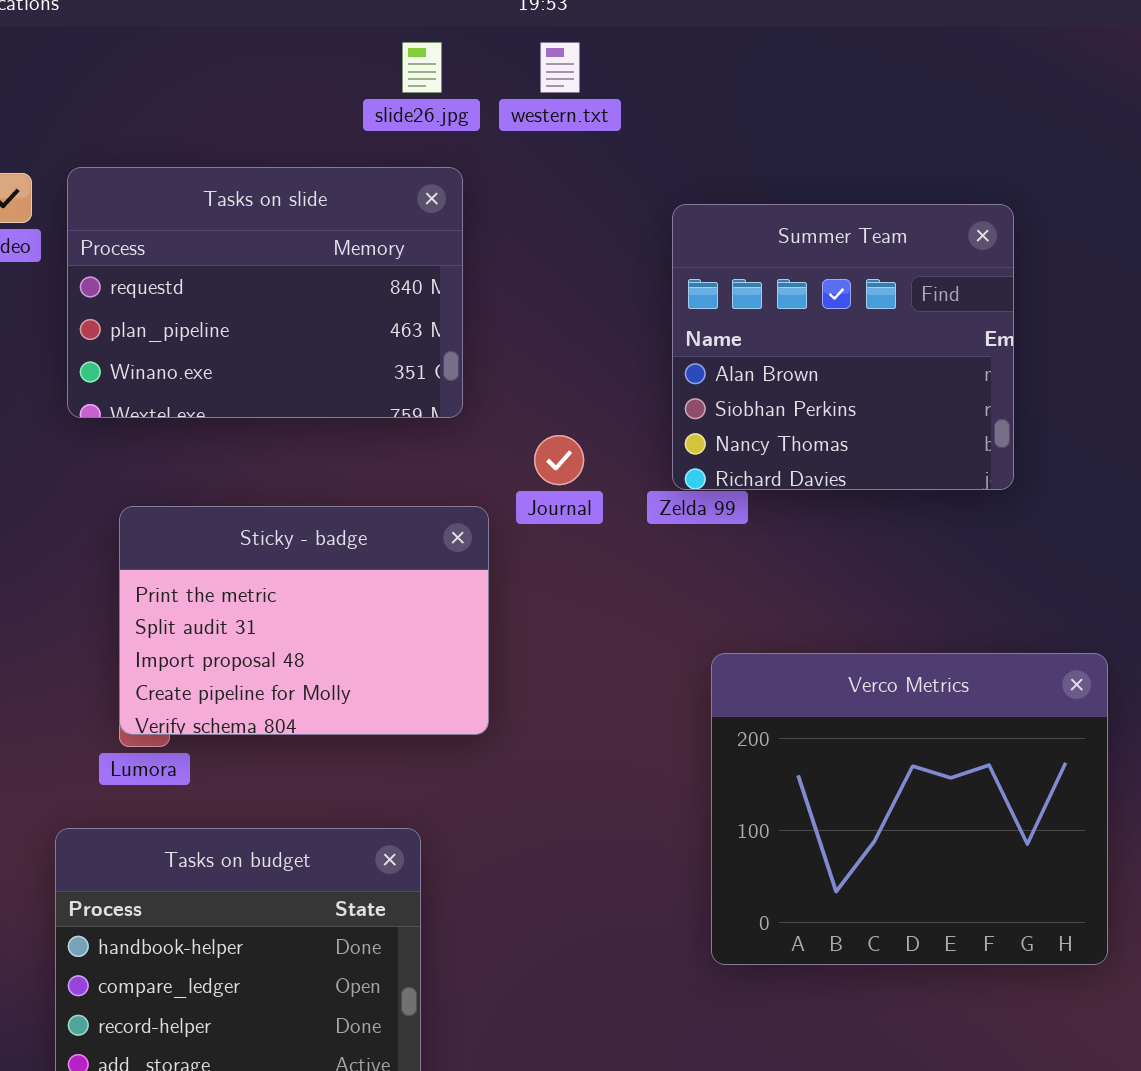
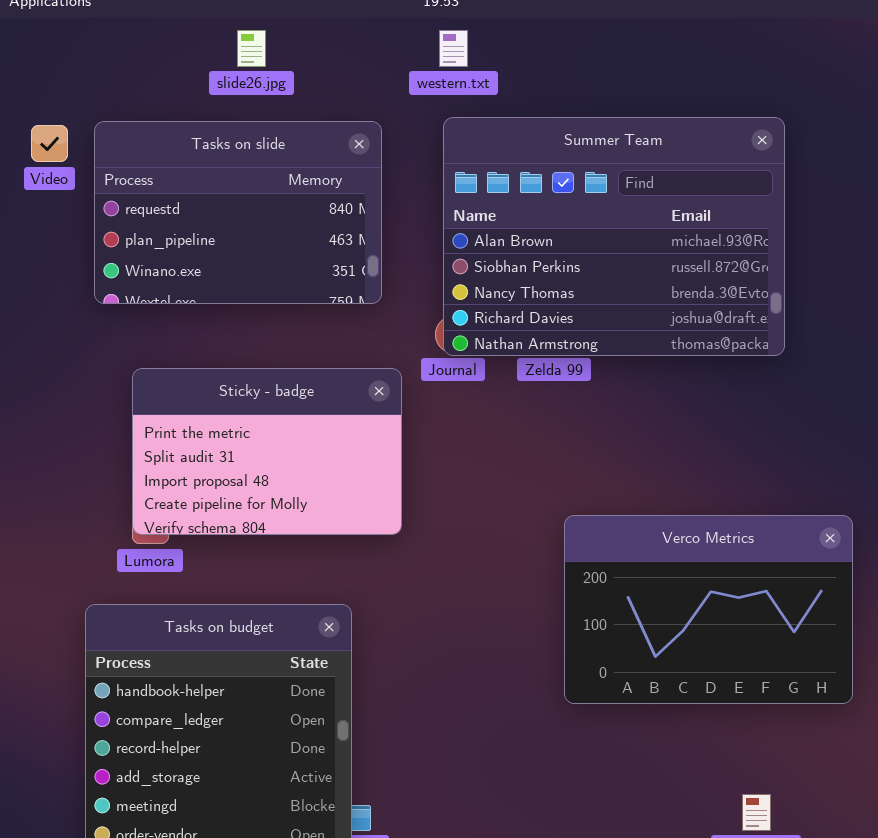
slide26.jpg: [402,42,442,93] -> [237,30,266,67], moved
Summer Team: [672,204,1014,490] -> [443,117,785,356], resized
Verco Metrics: [711,653,1108,965] -> [564,515,853,704], resized

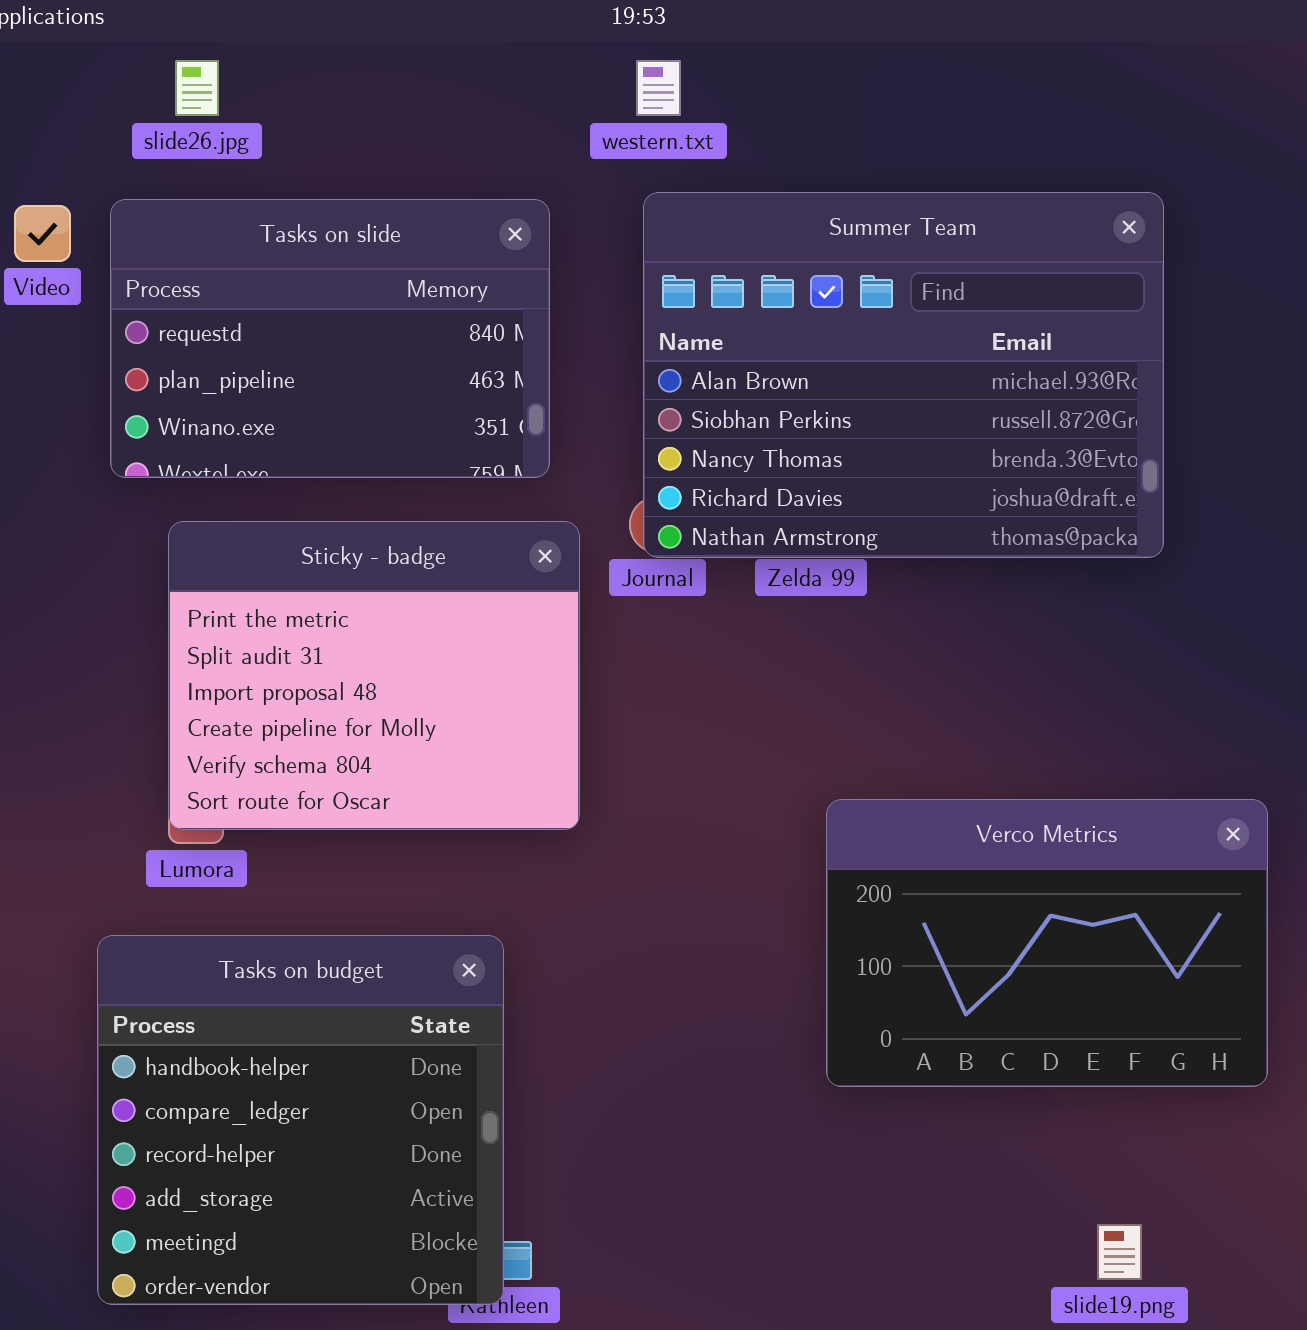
slide26.jpg: [237,30,266,67] -> [175,60,219,116], moved
Sticky - badge: [132,368,402,535] -> [168,521,580,830], resized

